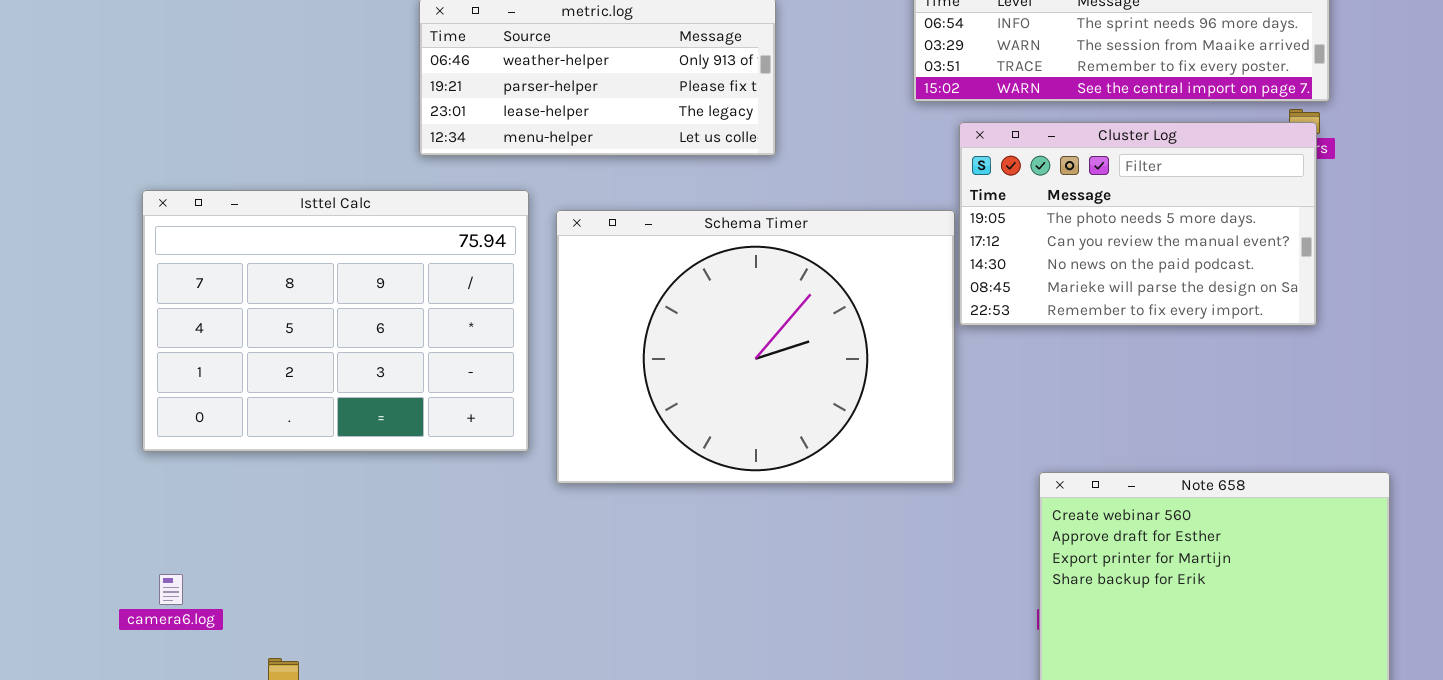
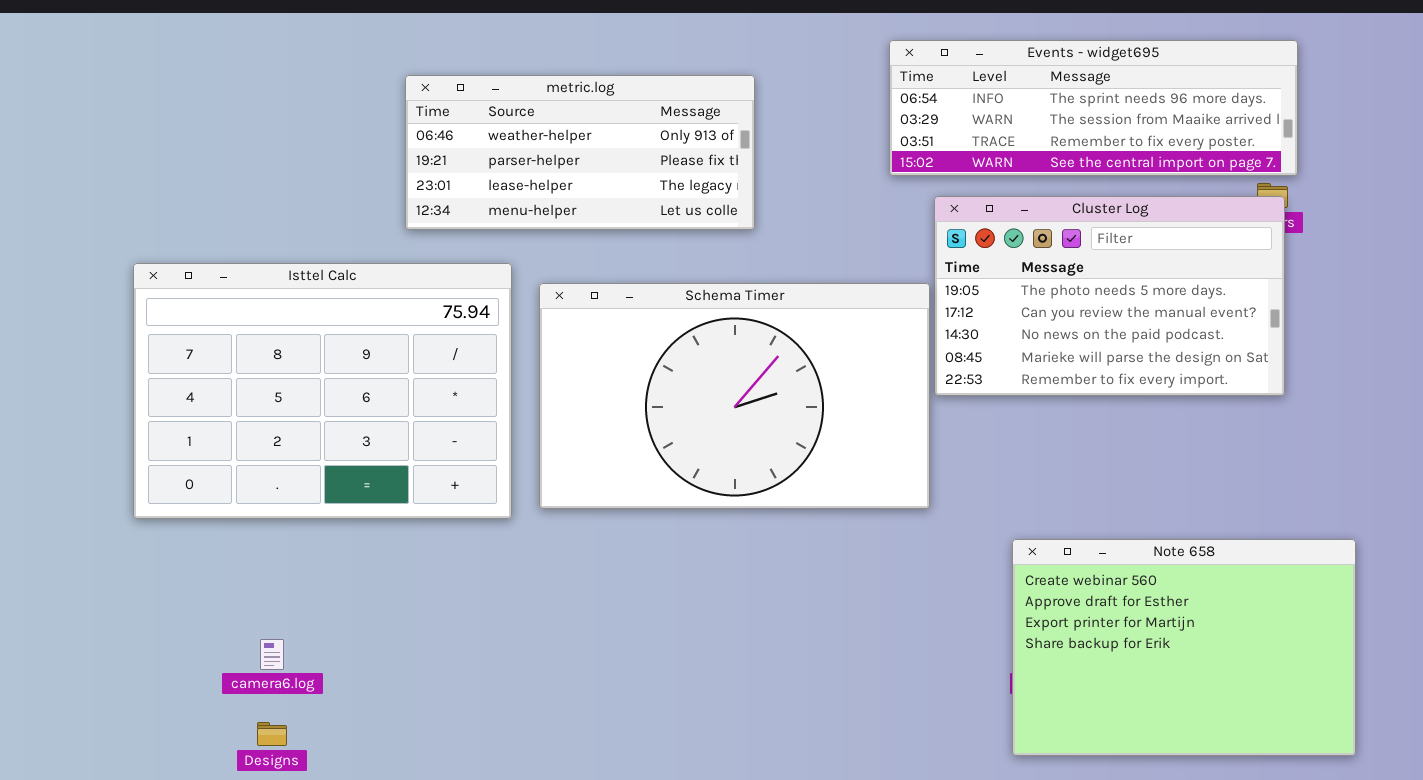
Schema Timer: [556,210,955,484] -> [539,283,930,509], resized
camera6.log: [159,574,183,605] -> [260,639,284,670], moved

